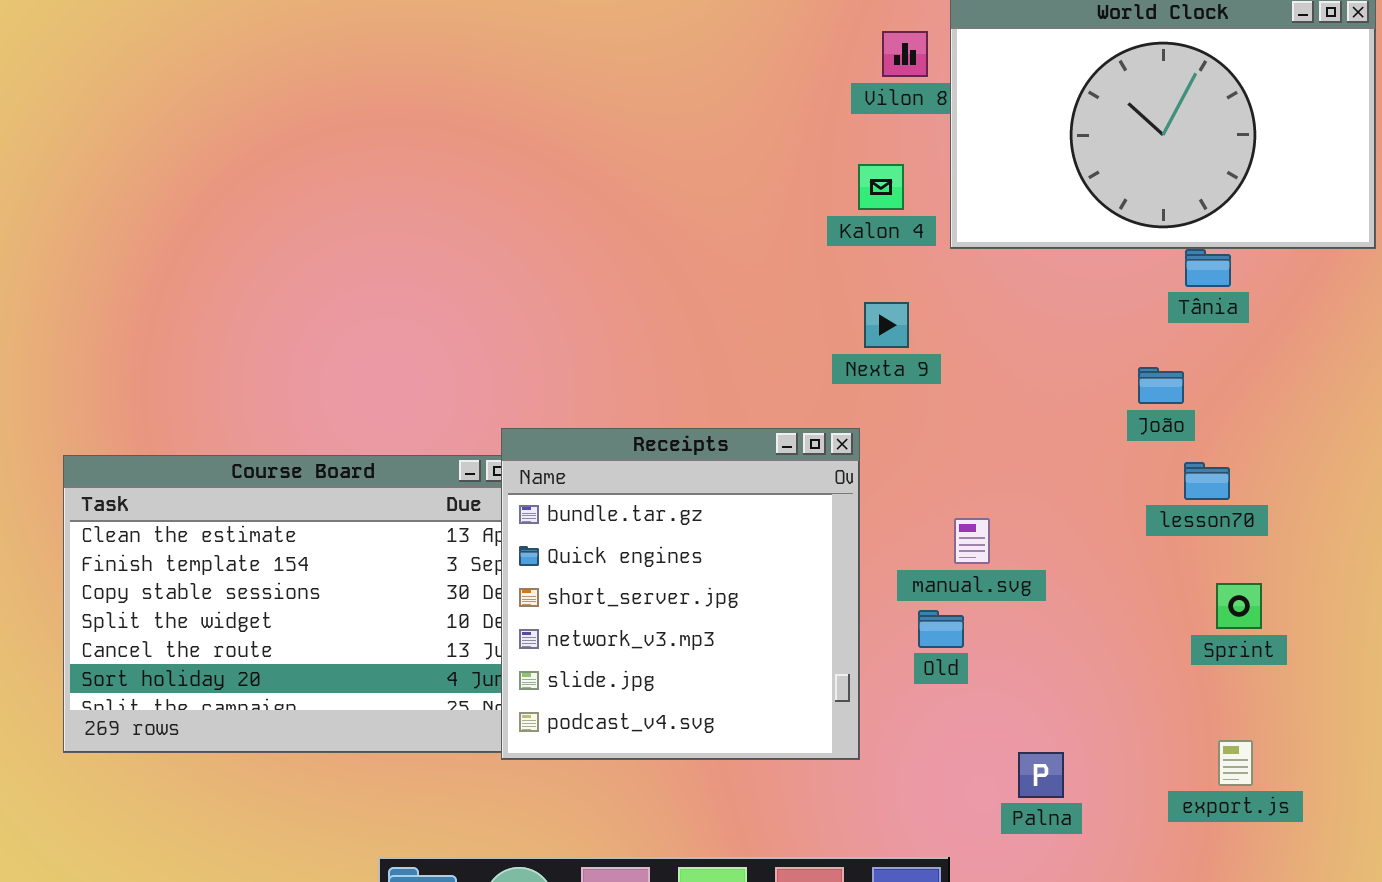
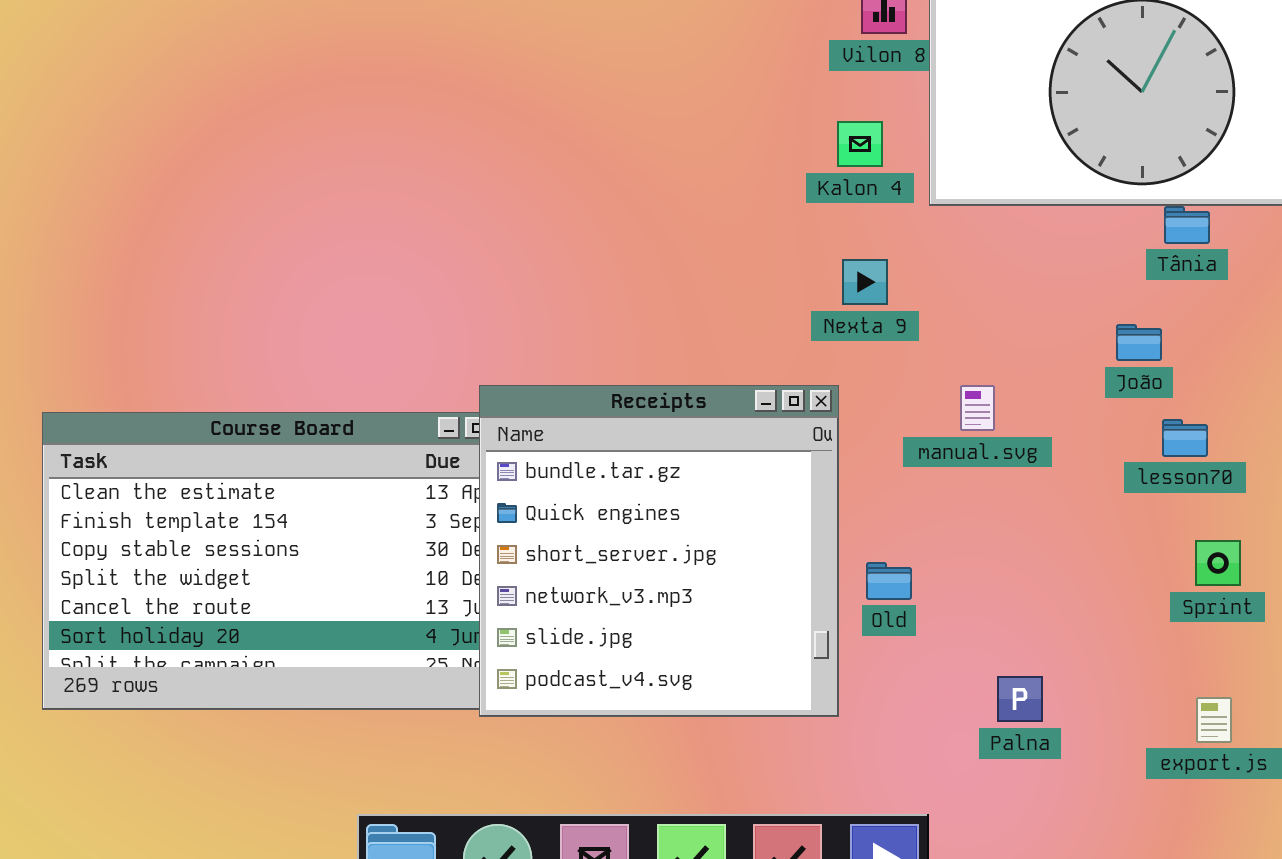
manual.svg: [954,518,990,564] -> [960,385,995,431], moved
Old: [918,610,964,648] -> [866,562,912,600], moved
Palna: [1018,752,1064,798] -> [997,676,1043,722], moved

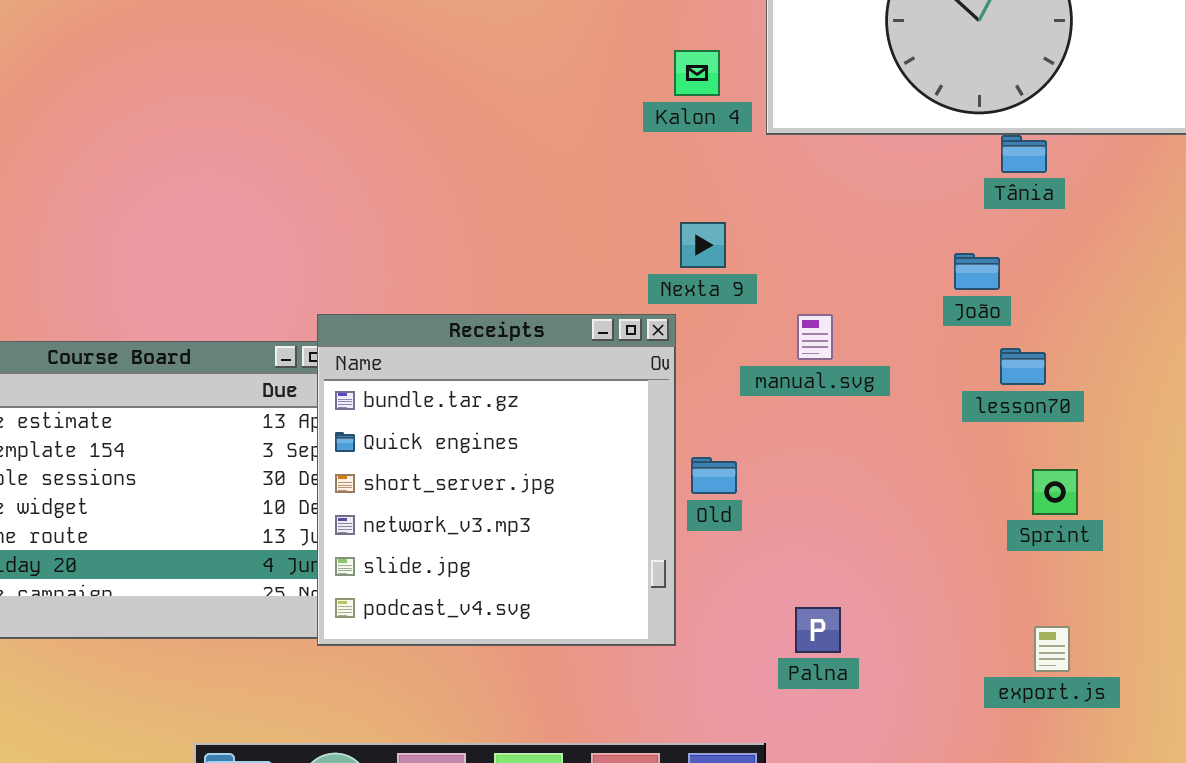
Nexta 9: [842,259,888,305] -> [680,222,726,268], moved
Old: [866,562,912,600] -> [691,457,737,494], moved
Palna: [997,676,1043,722] -> [795,607,841,653], moved

